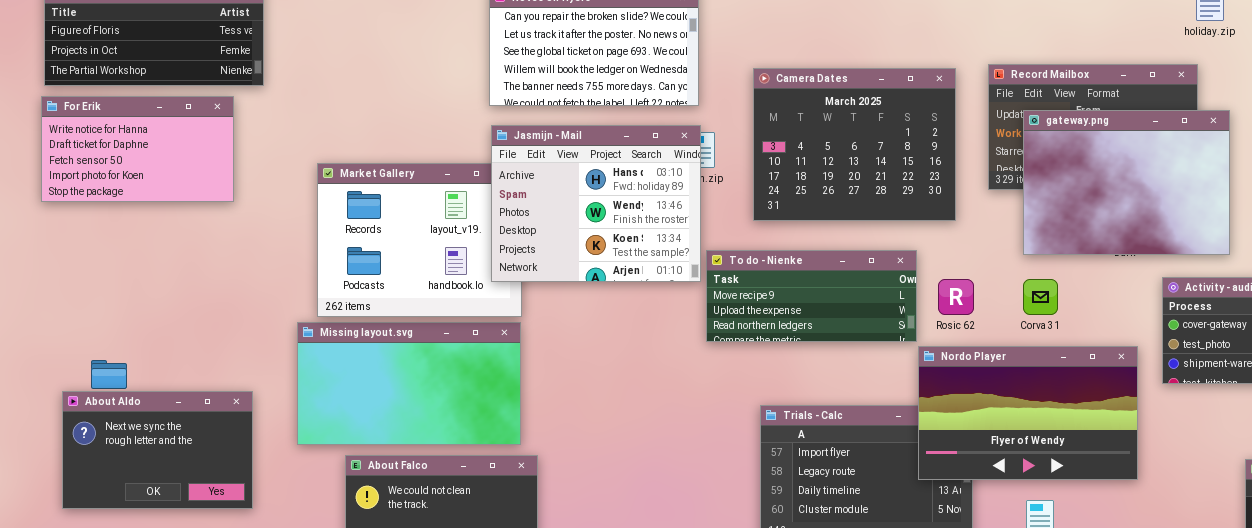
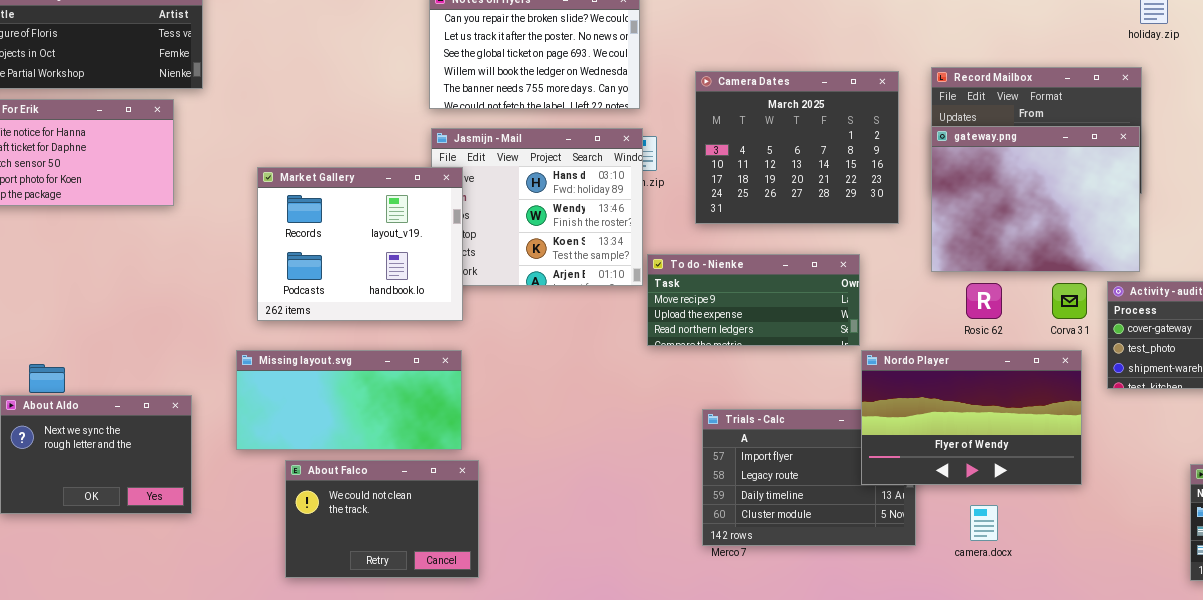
gateway.png: [1023,110,1230,255] -> [931,126,1140,272], moved
Market Gallery: [317,163,522,317] -> [257,167,463,321], raised
Rosic 62: [938,279,974,315] -> [966,283,1002,319], moved
Corva 31: [1023,279,1058,315] -> [1052,283,1087,319], moved
Missing layout.svg: [297,322,521,445] -> [236,350,462,450], resized

